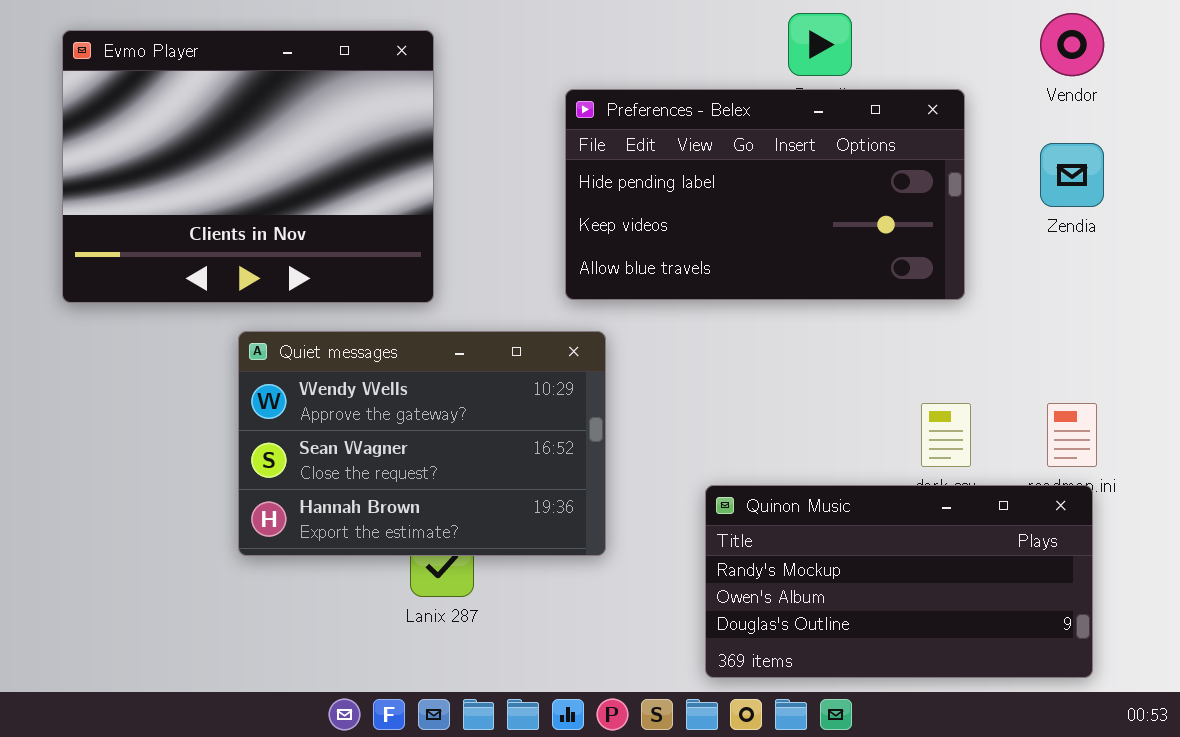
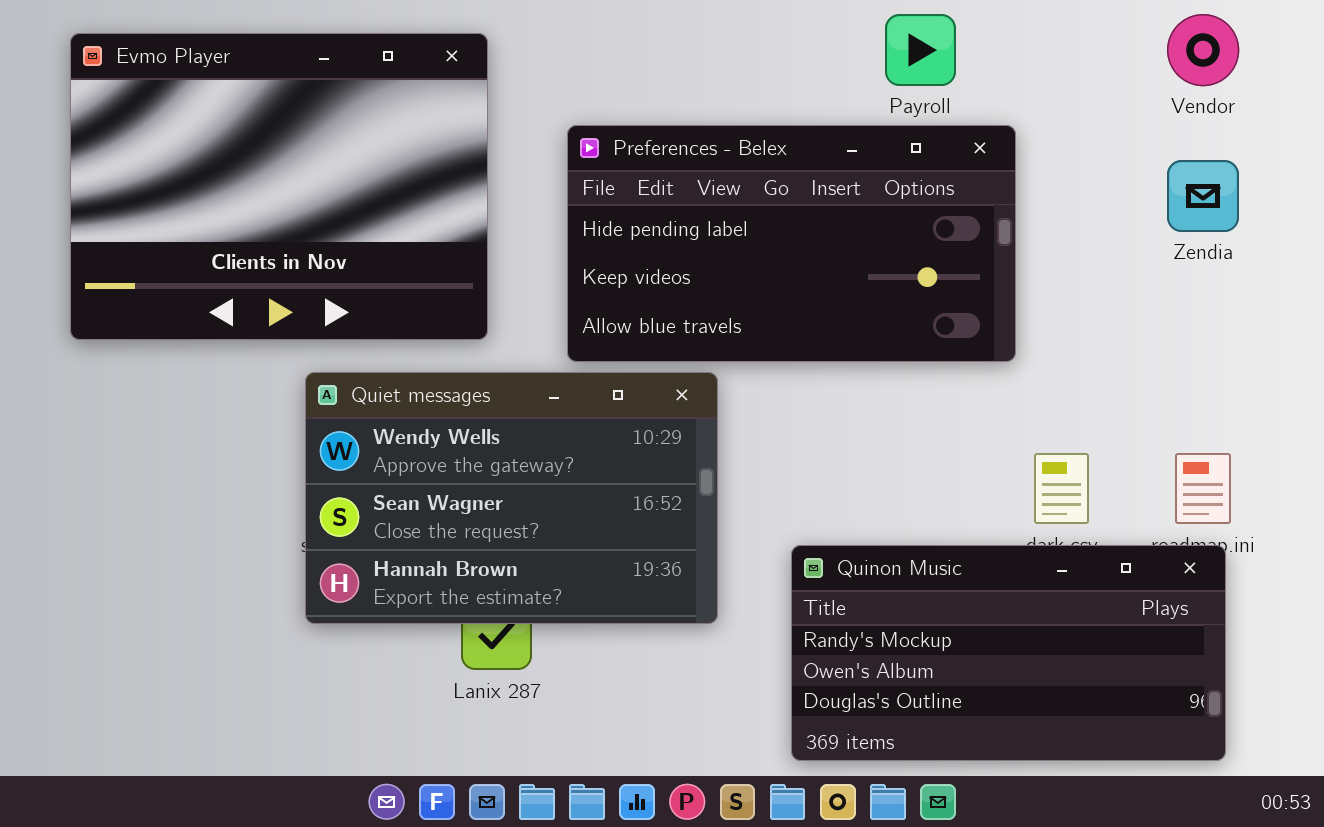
Preferences - Belex: [565,89,965,300] -> [567,125,1016,362], moved
Quiet messages: [238,331,606,556] -> [305,372,718,624], moved

